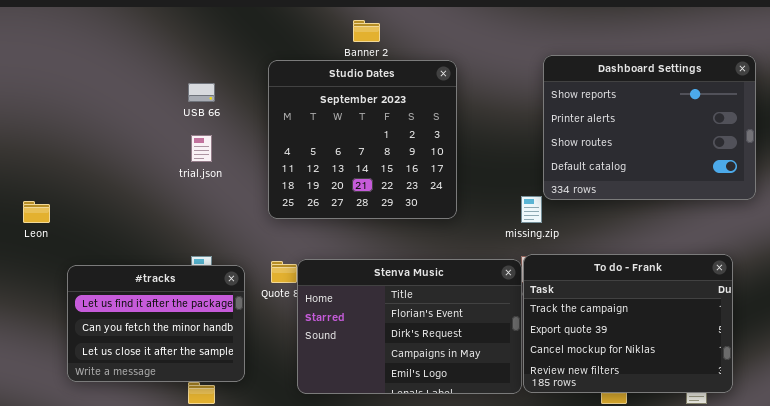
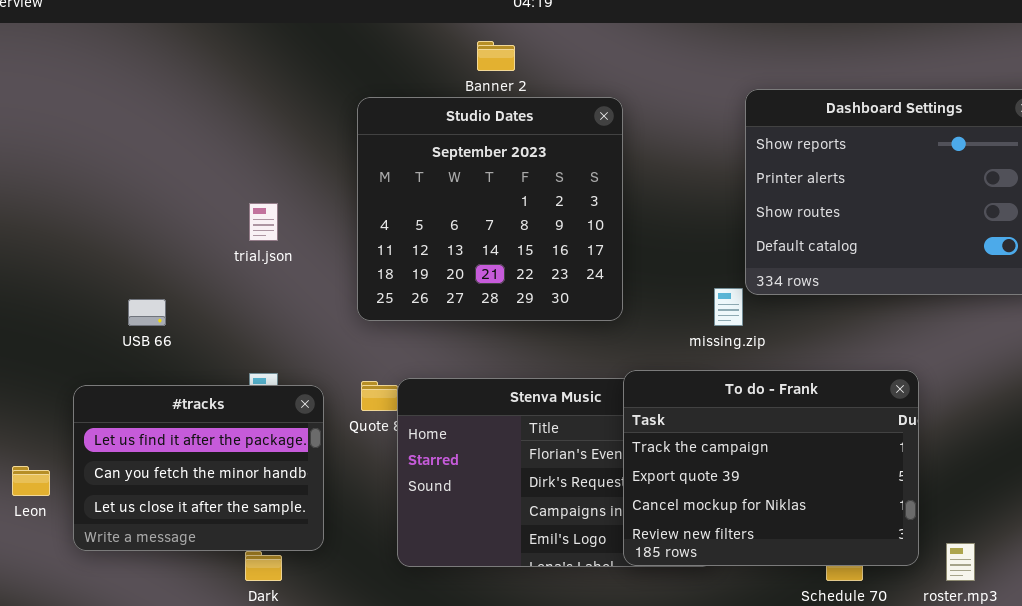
USB 66: [188,83,215,102] -> [128,299,166,326], moved
Leon: [23,201,50,223] -> [12,466,50,496], moved
To do - Frank: [523,254,733,393] -> [623,370,919,566], moved

